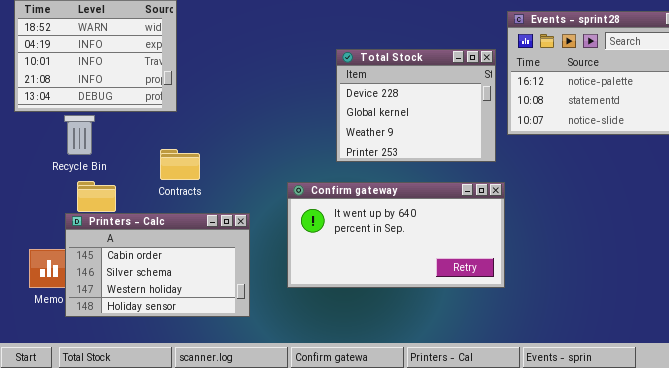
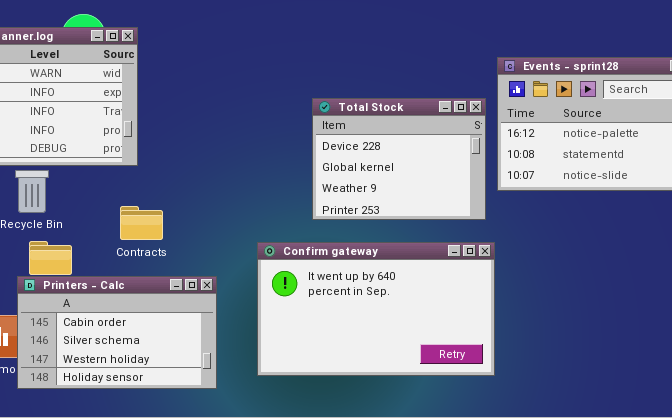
Confirm gateway: [287,182,505,288] -> [257,242,495,376], resized

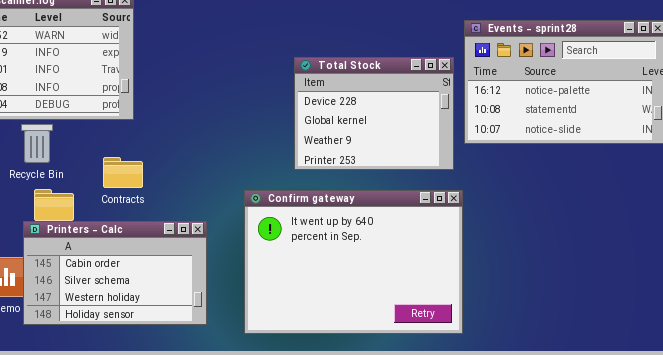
Contracts: [120,206,163,240] -> [103,157,143,188], moved
Confirm gateway: [257,242,495,376] -> [244,190,463,334], resized

